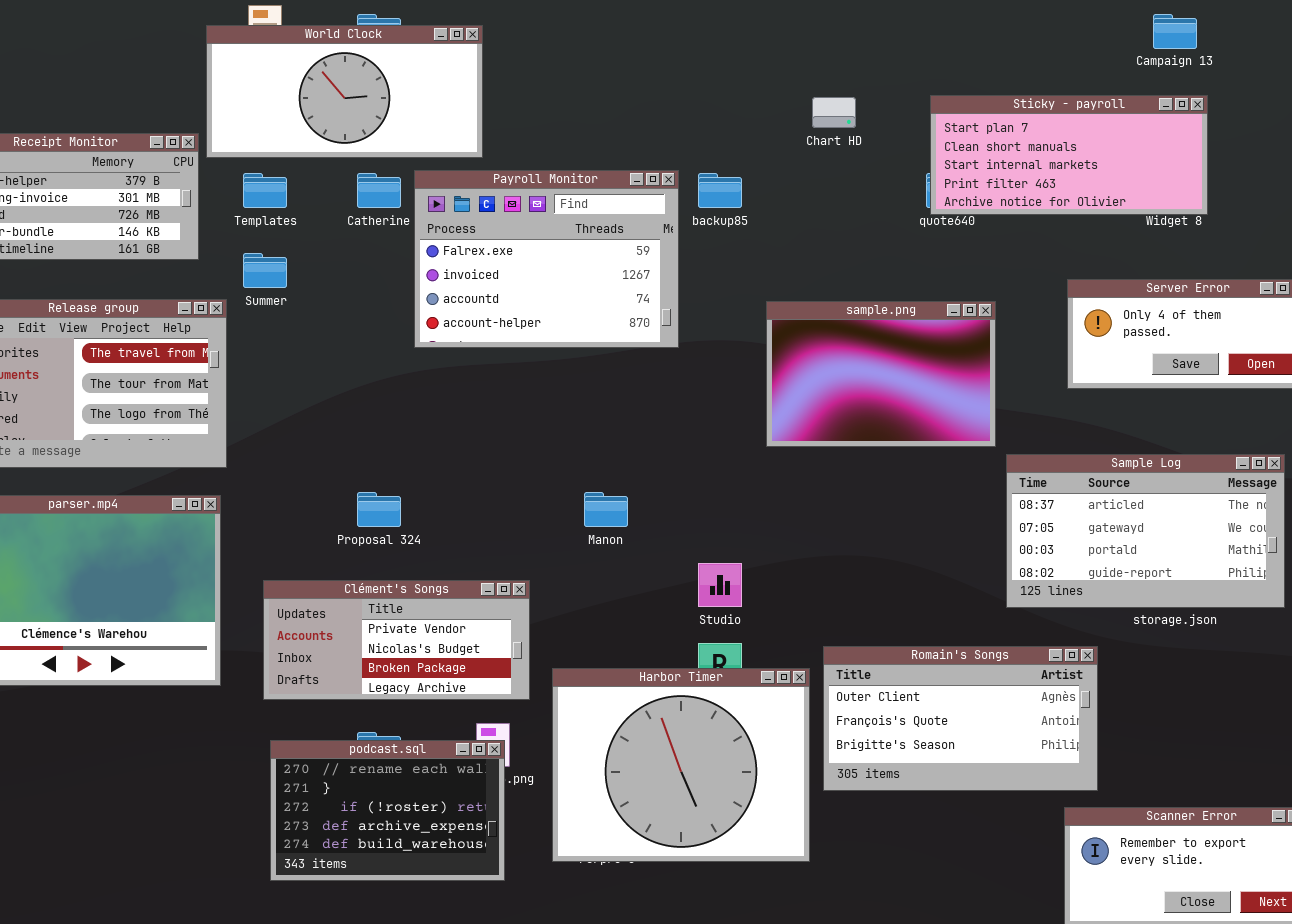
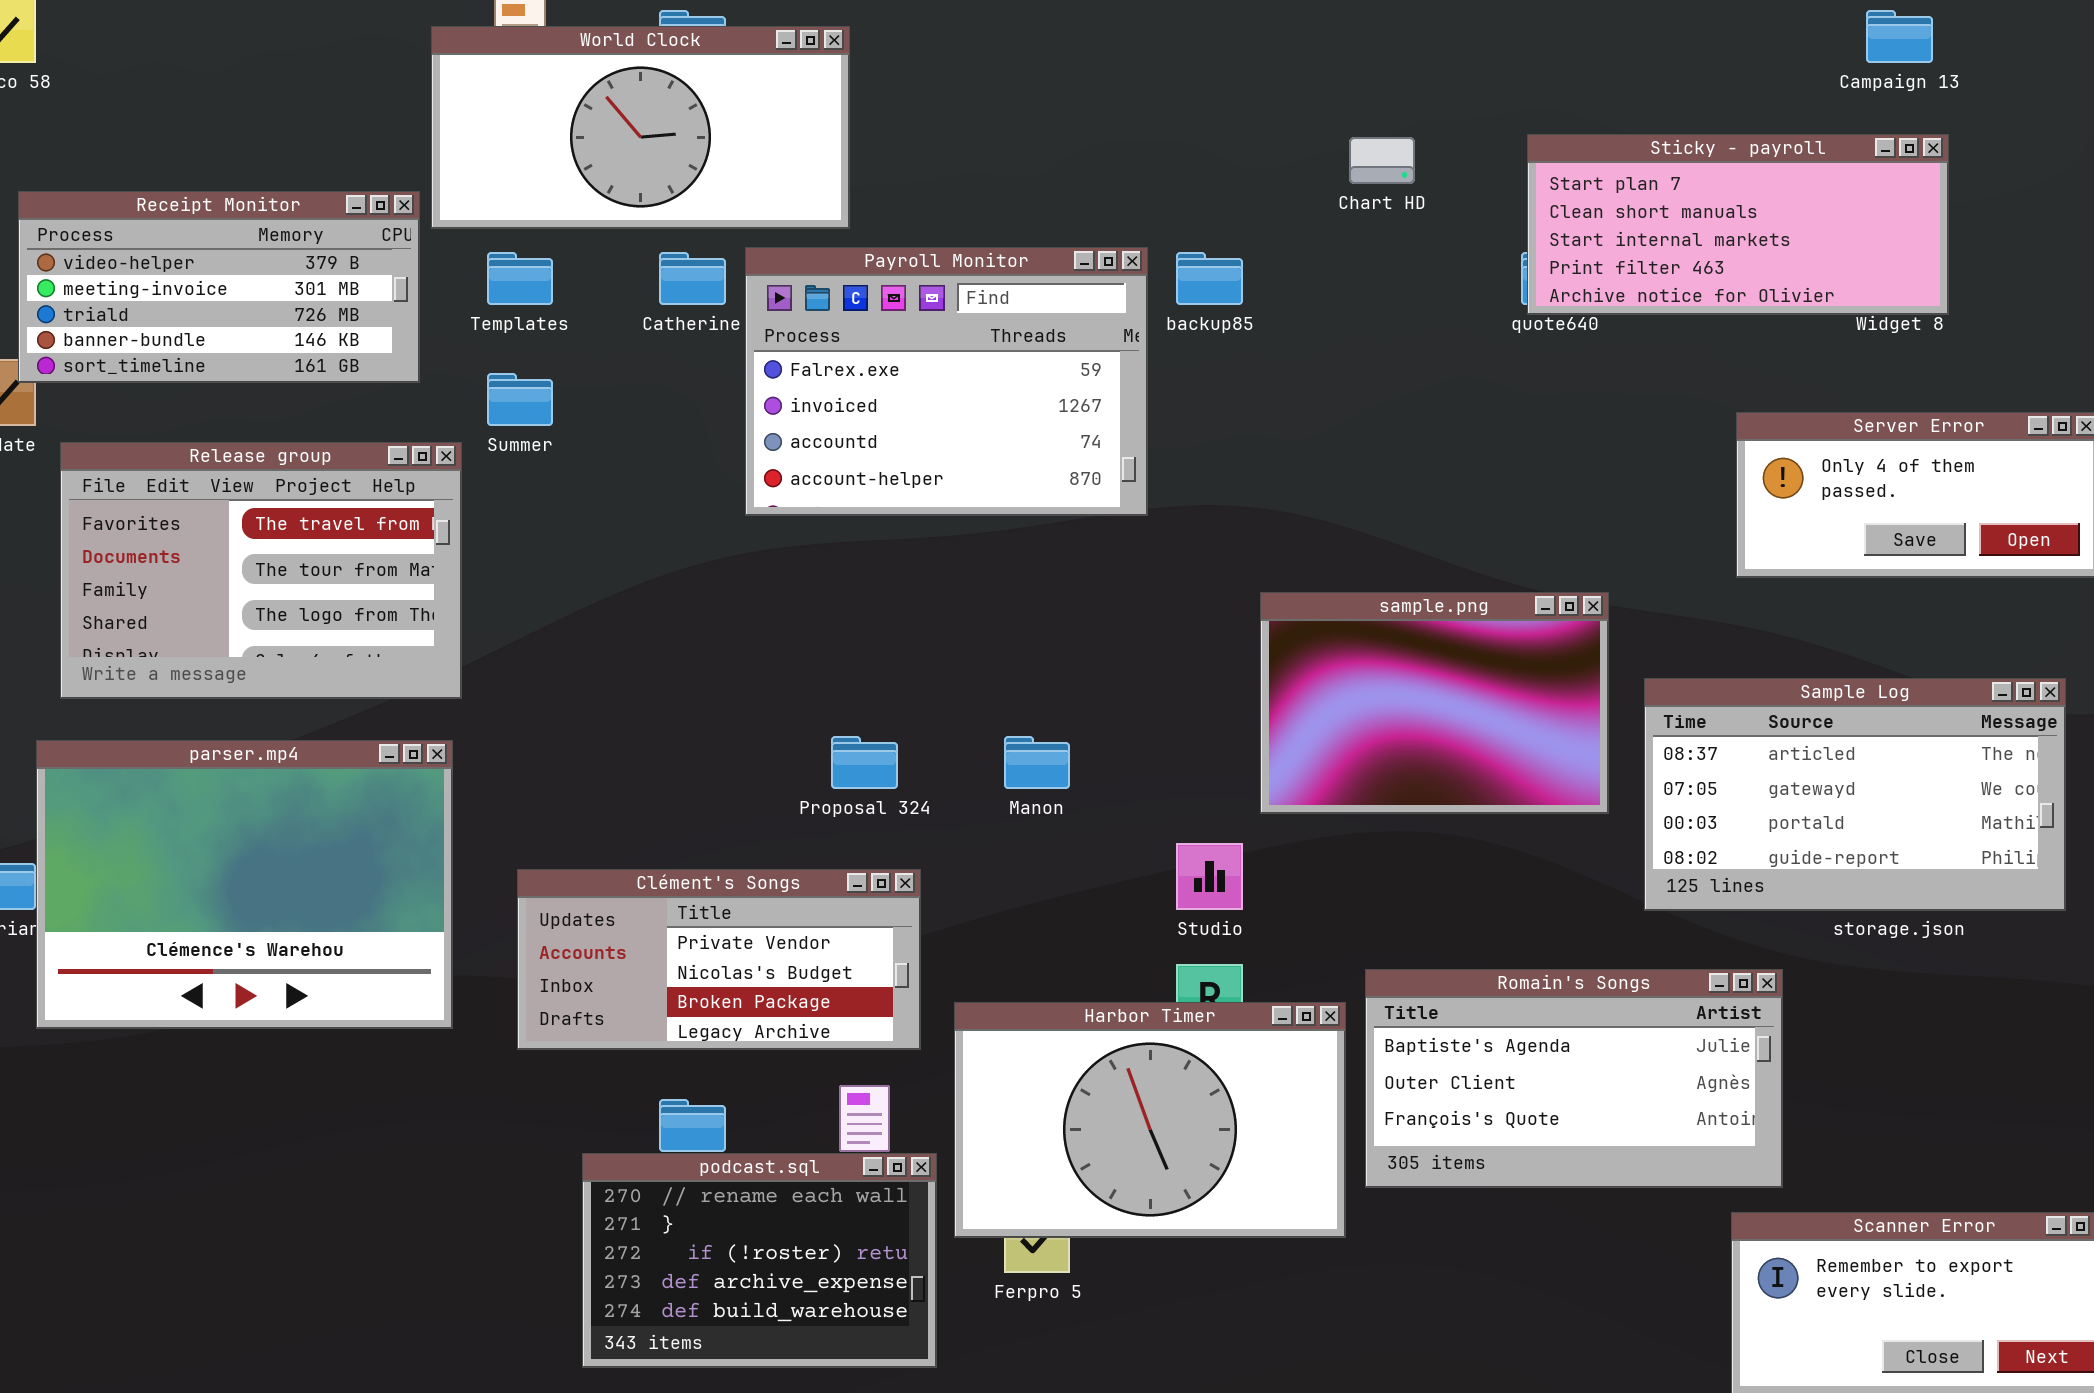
sample.png: [766,301,996,447] -> [1260,592,1609,814], moved
Proposal 324: [357,492,401,527] -> [831,736,898,789], moved
Romain's Songs: [823,646,1098,791] -> [1365,969,1783,1188], scrolled up 1 row
Harbor Timer: [552,668,810,862] -> [954,1002,1346,1238], resized
podcast.sql: [270,740,505,881] -> [582,1153,937,1368], moved

